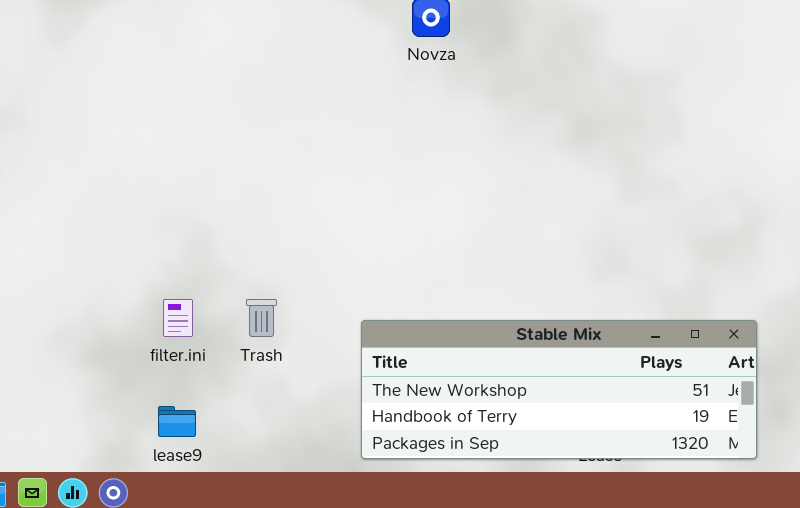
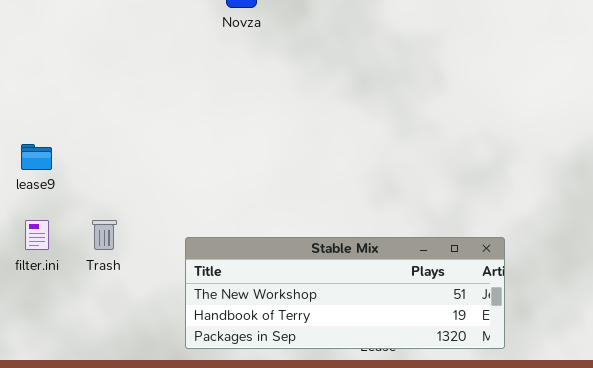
lease9: [158,406,196,437] -> [21,144,52,170], moved

